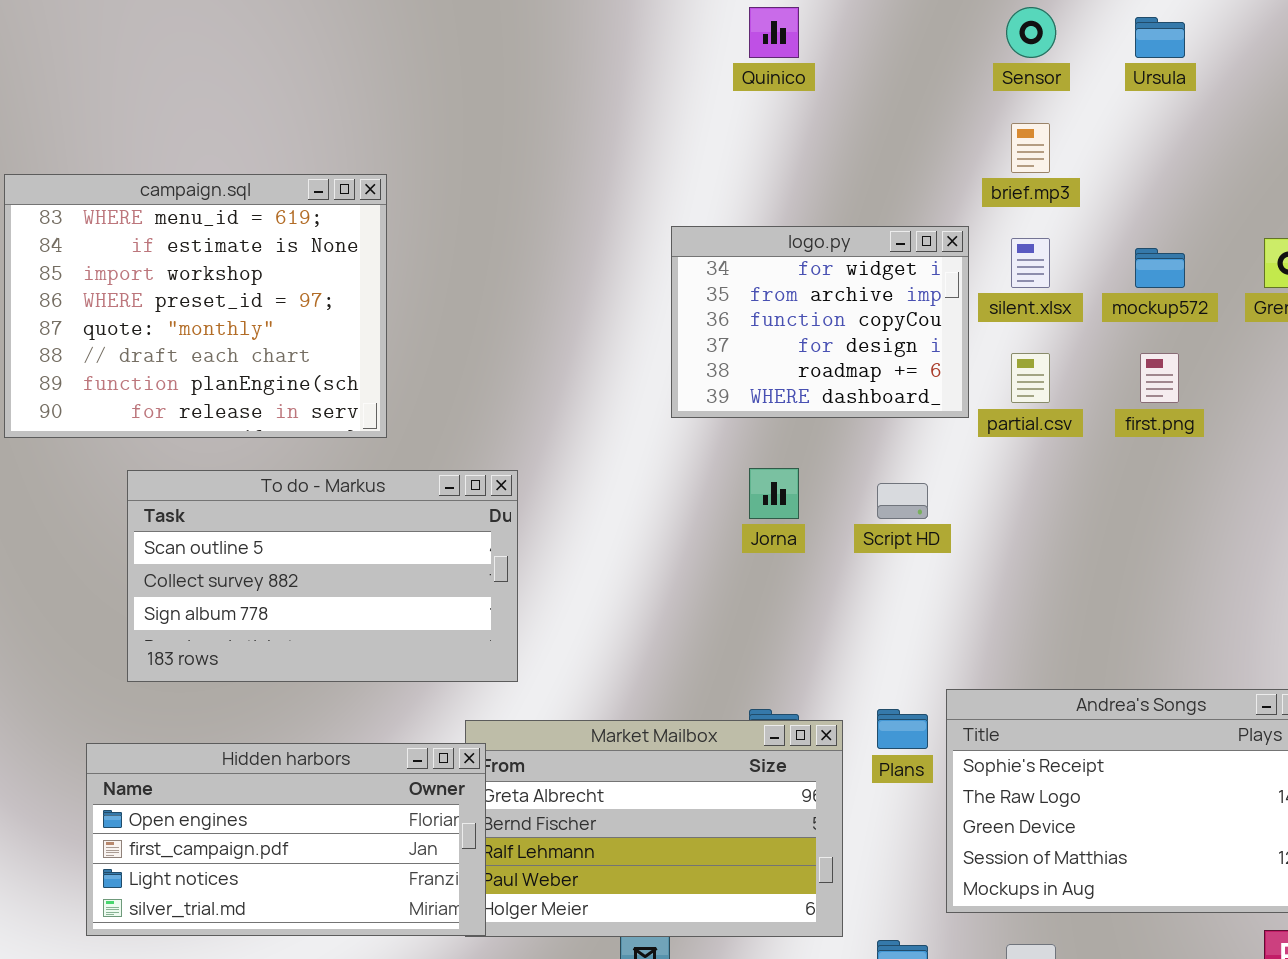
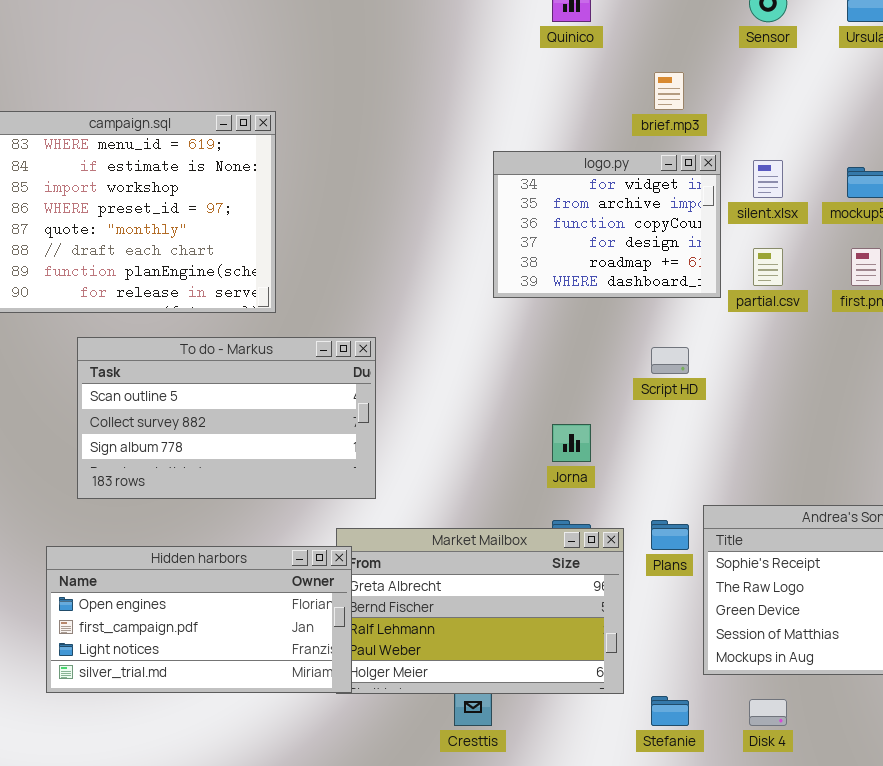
brief.mp3: [1011,123,1050,173] -> [654,72,684,110], moved
Jorna: [749,468,799,519] -> [552,424,591,462], moved

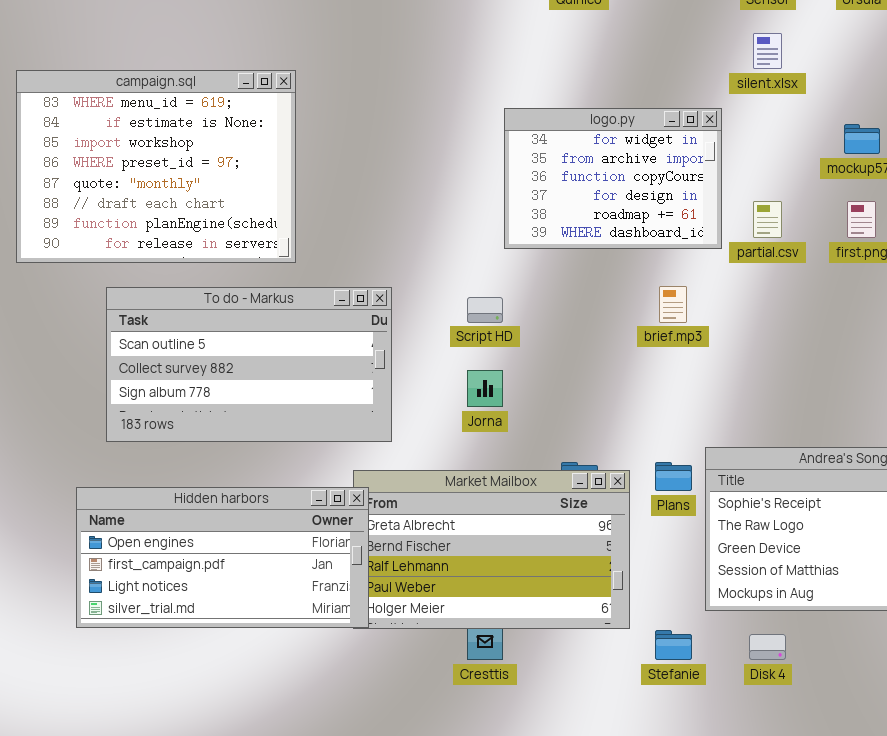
brief.mp3: [654,72,684,110] -> [659,286,687,323], moved
silent.xlsx: [753,160,783,198] -> [753,33,782,69], moved
Script HD: [651,347,689,374] -> [467,297,503,323], moved
Jorna: [552,424,591,462] -> [467,370,503,407], moved

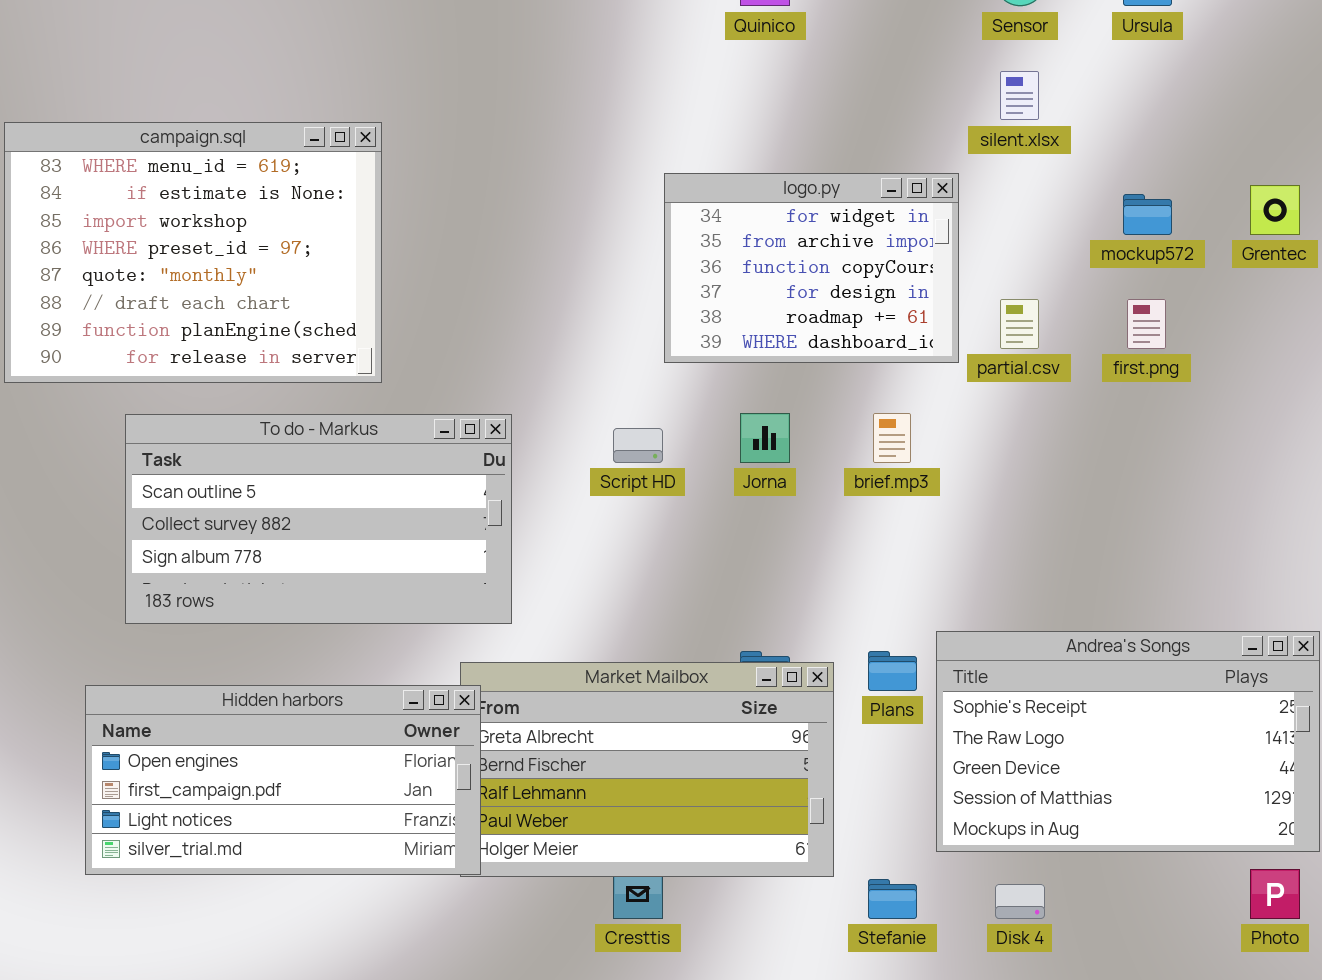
Jorna: [467,370,503,407] -> [740,413,790,463], moved

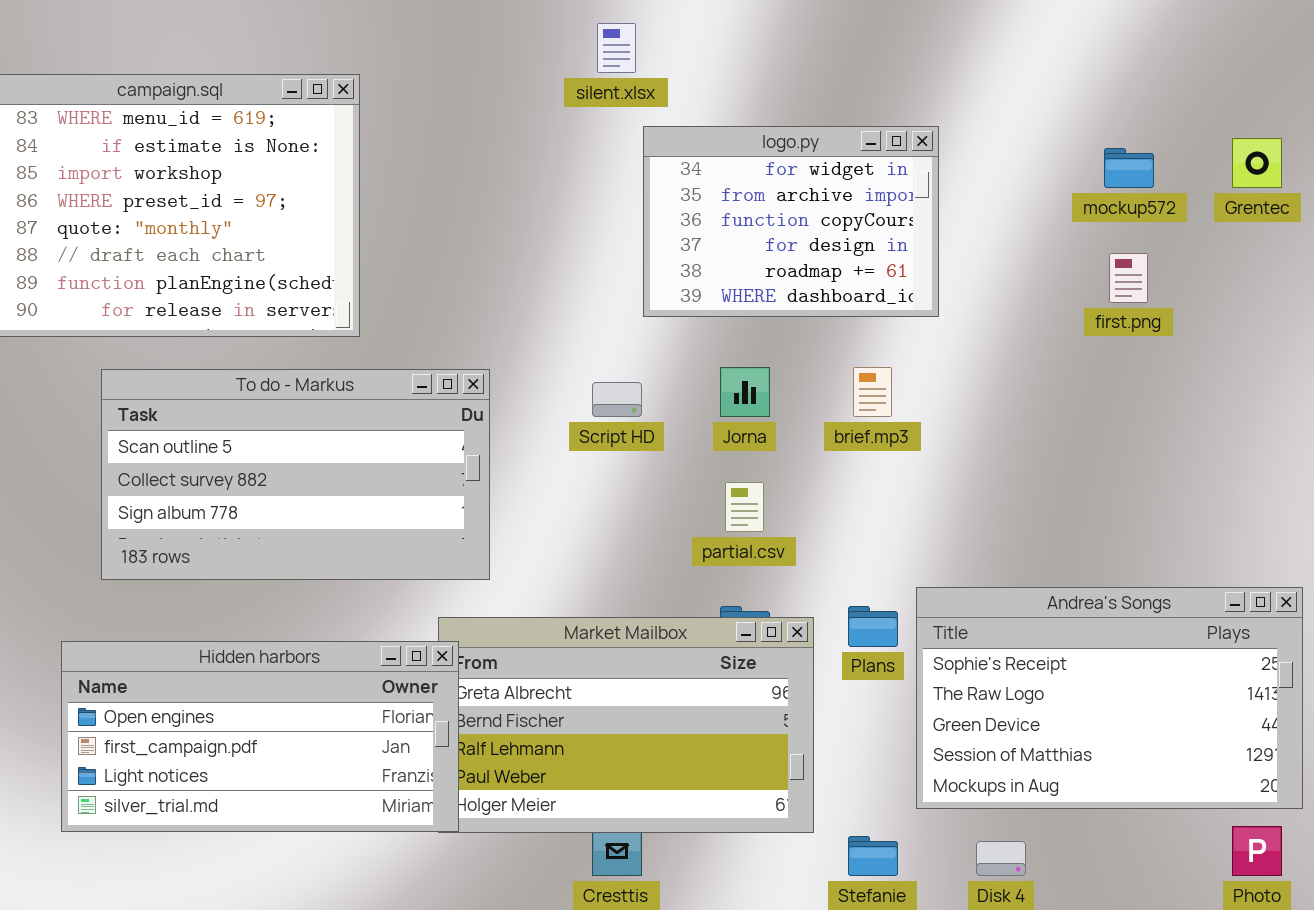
silent.xlsx: [1000,71,1039,120] -> [597,23,636,73], moved
partial.csv: [1000,299,1039,349] -> [725,482,764,532], moved

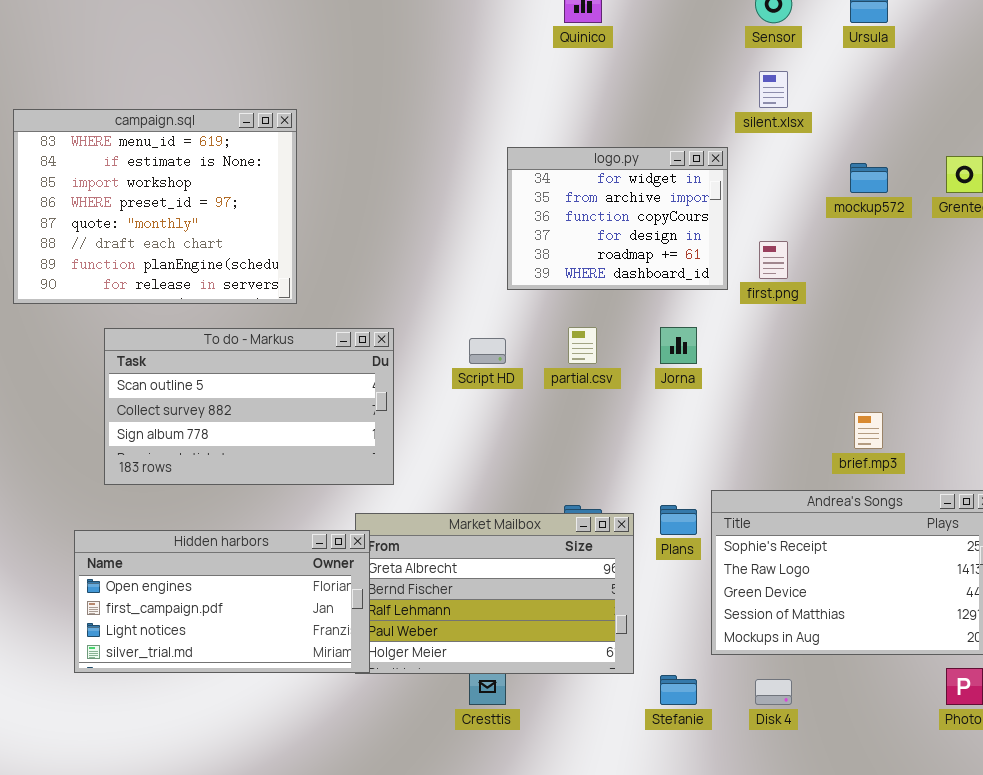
silent.xlsx: [597,23,636,73] -> [759,71,788,108], moved
first.png: [1109,253,1148,303] -> [759,241,788,279], moved
Jorna: [720,367,770,417] -> [660,327,697,364], moved
brief.mp3: [853,367,892,417] -> [854,412,883,449], moved
partial.csv: [725,482,764,532] -> [568,327,597,364], moved

